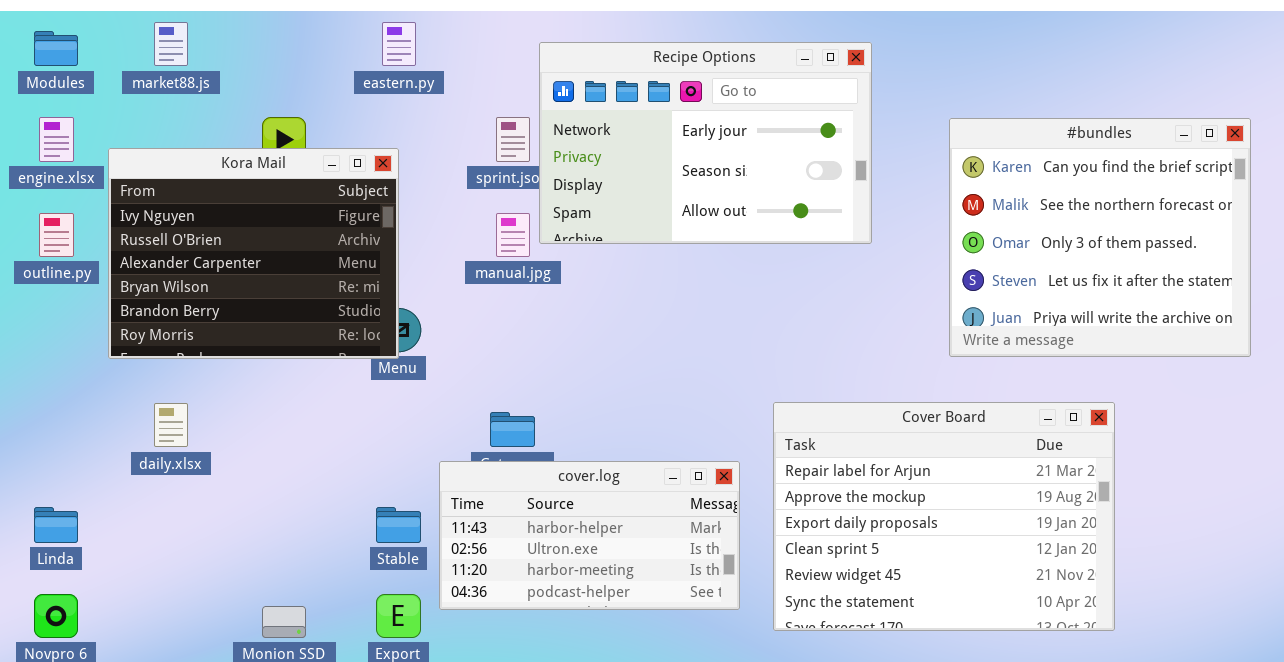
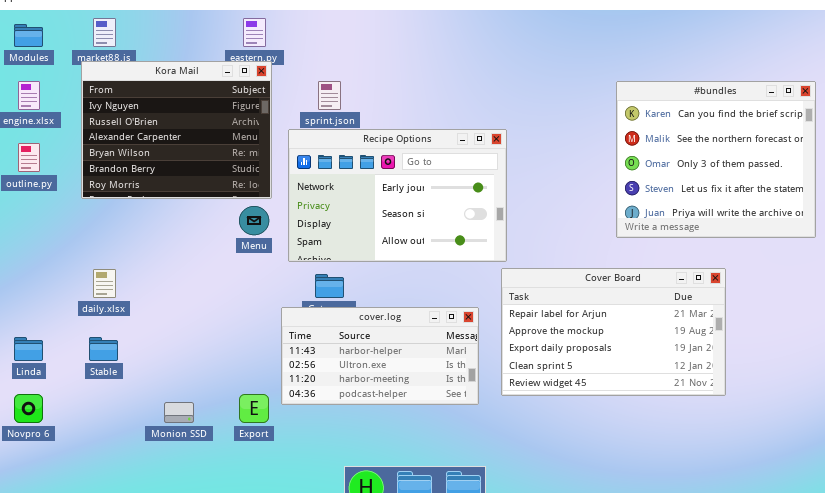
Recipe Options: [539,42,872,244] -> [288,129,507,262], moved
Kora Mail: [108,148,399,359] -> [81,61,272,199], moved
Cover Board: [773,402,1115,631] -> [501,268,726,396], resized
Stable: [376,507,421,543] -> [89,337,118,361], moved

